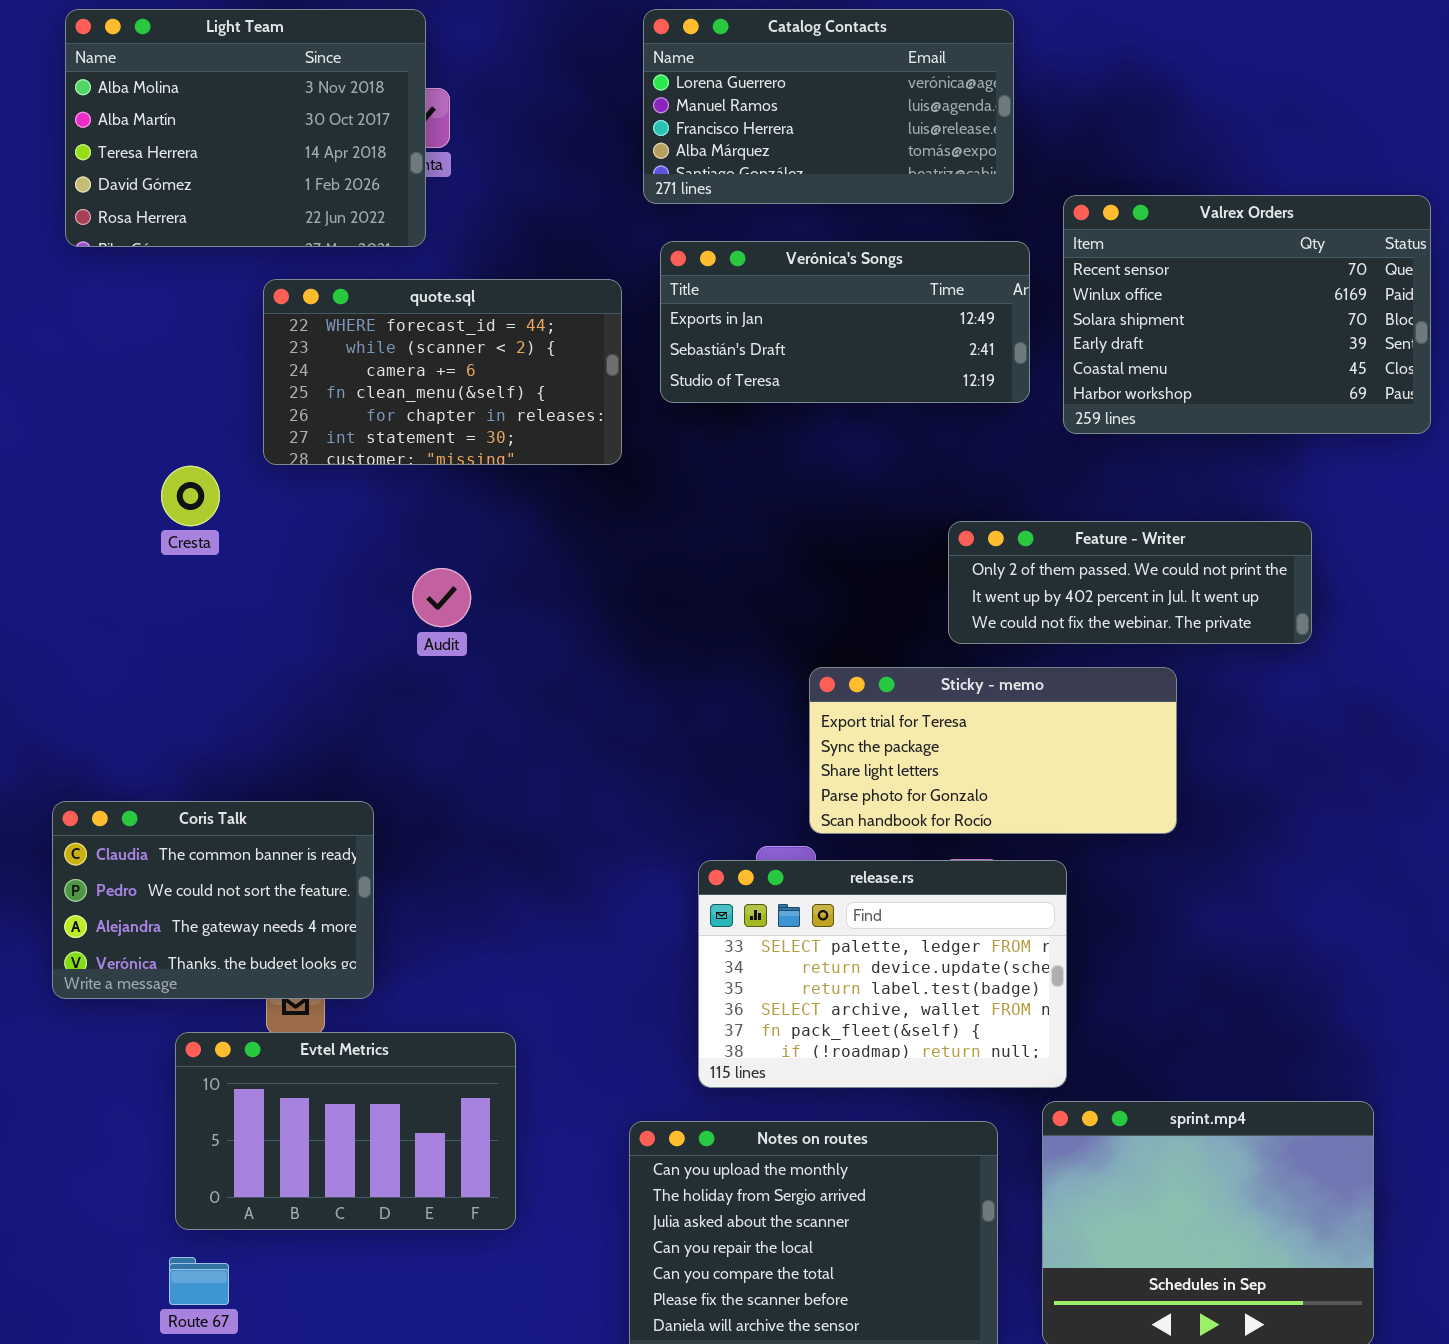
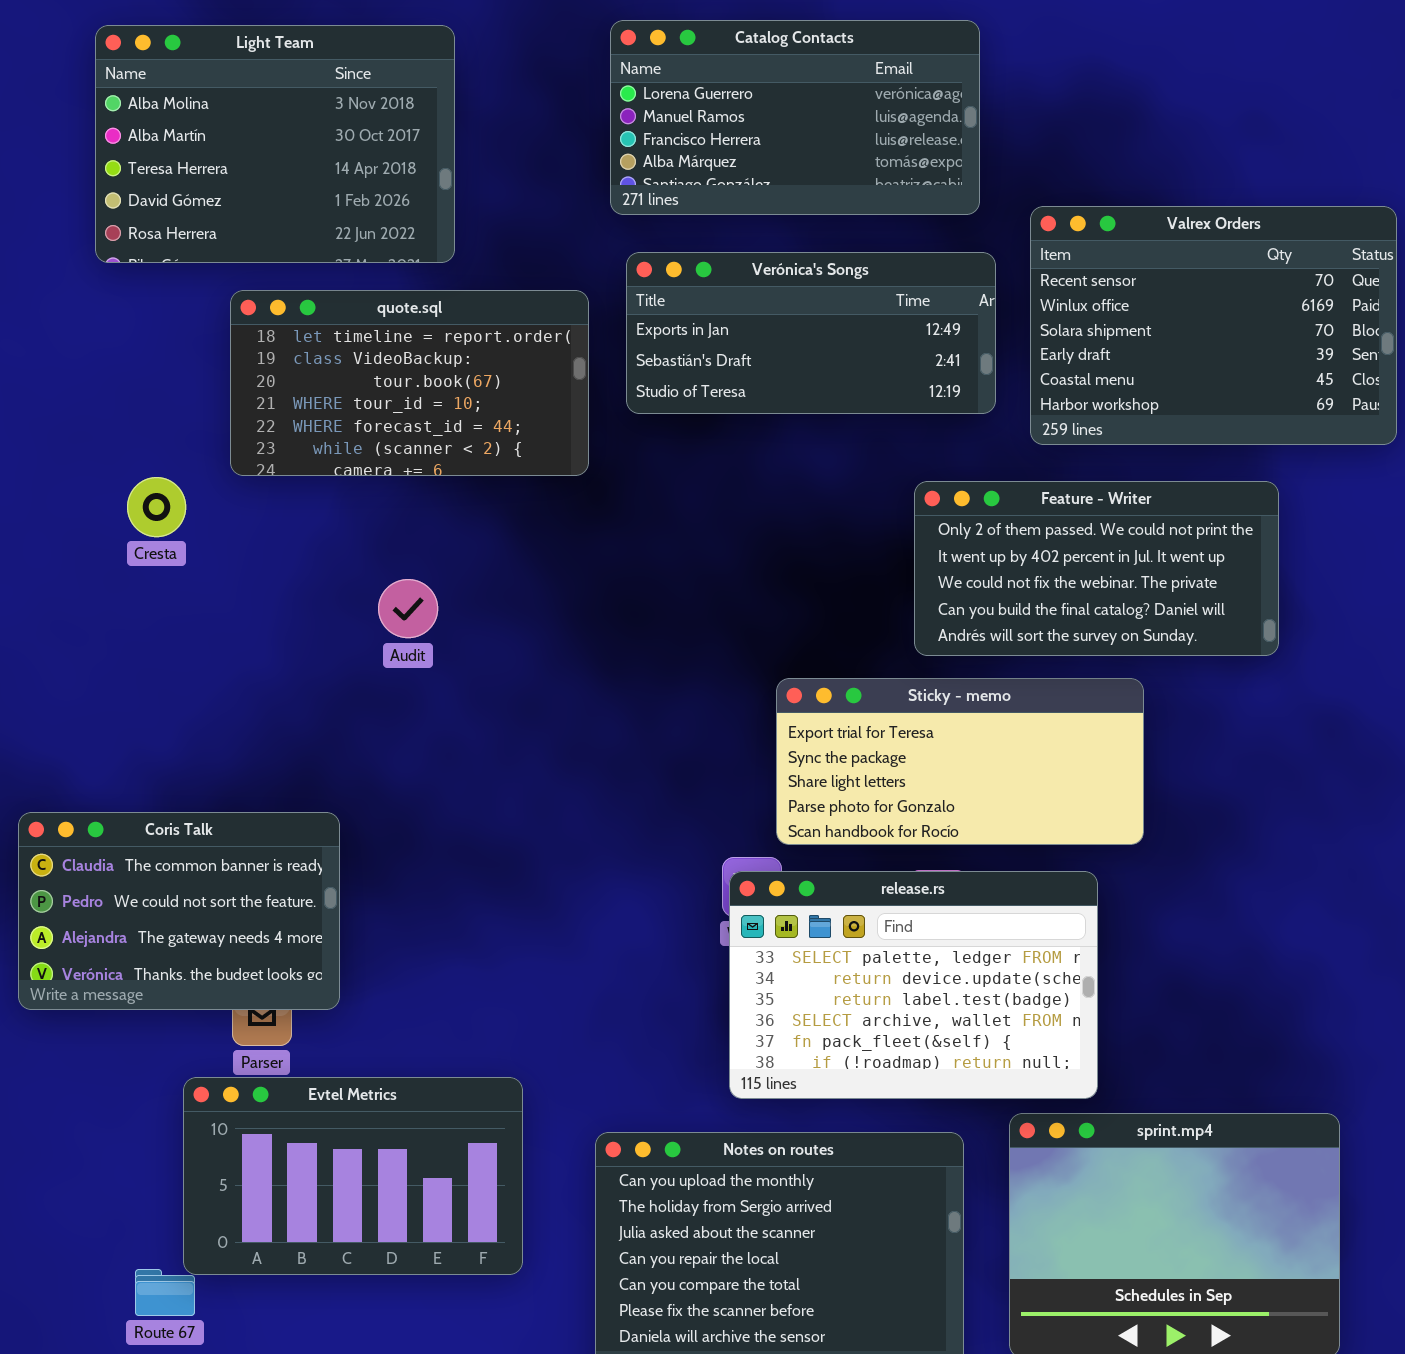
Light Team: [65,9,426,247] -> [95,25,455,263], moved
quote.sql: [263,279,622,465] -> [230,290,589,476], scrolled up 4 rows
Feature - Writer: [948,521,1312,644] -> [914,481,1279,656], resized
release.rs: [698,860,1067,1088] -> [729,871,1098,1099], moved
Evtel Metrics: [175,1032,516,1230] -> [183,1077,523,1275], moved

